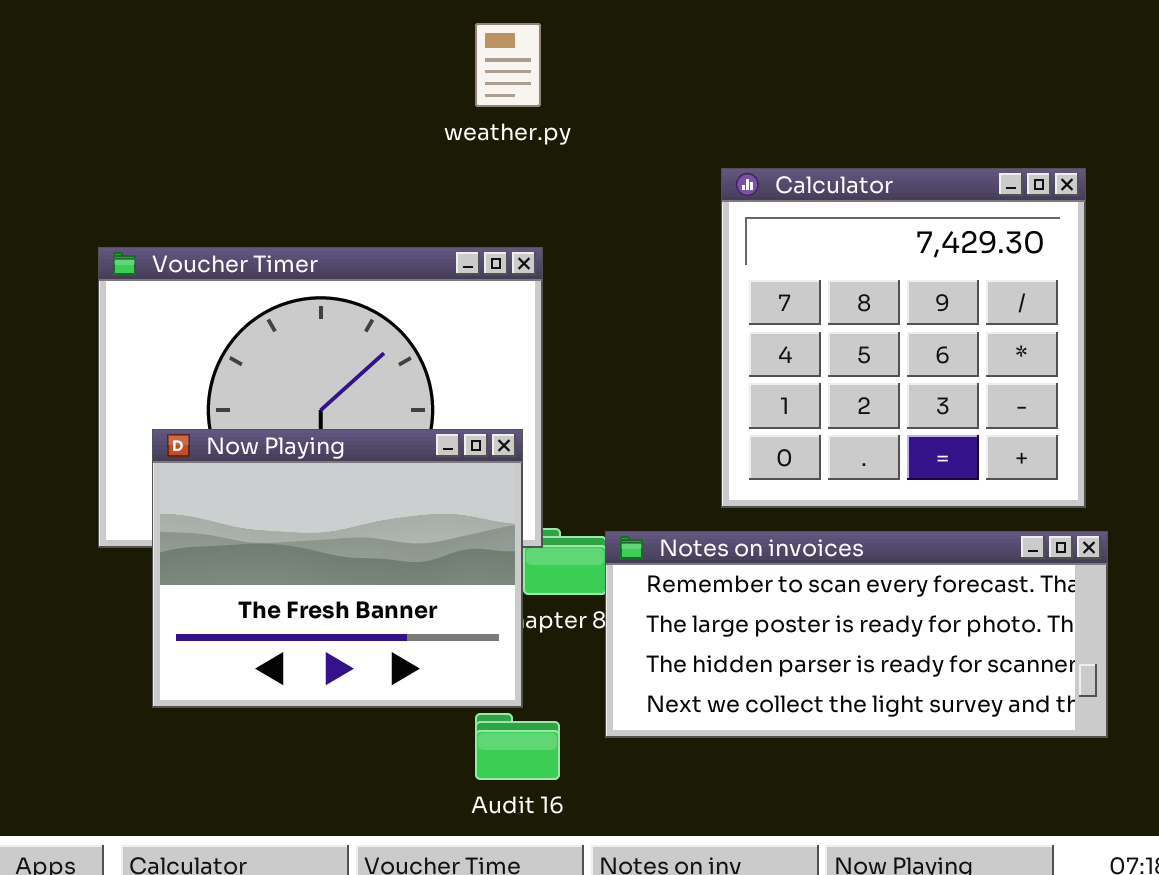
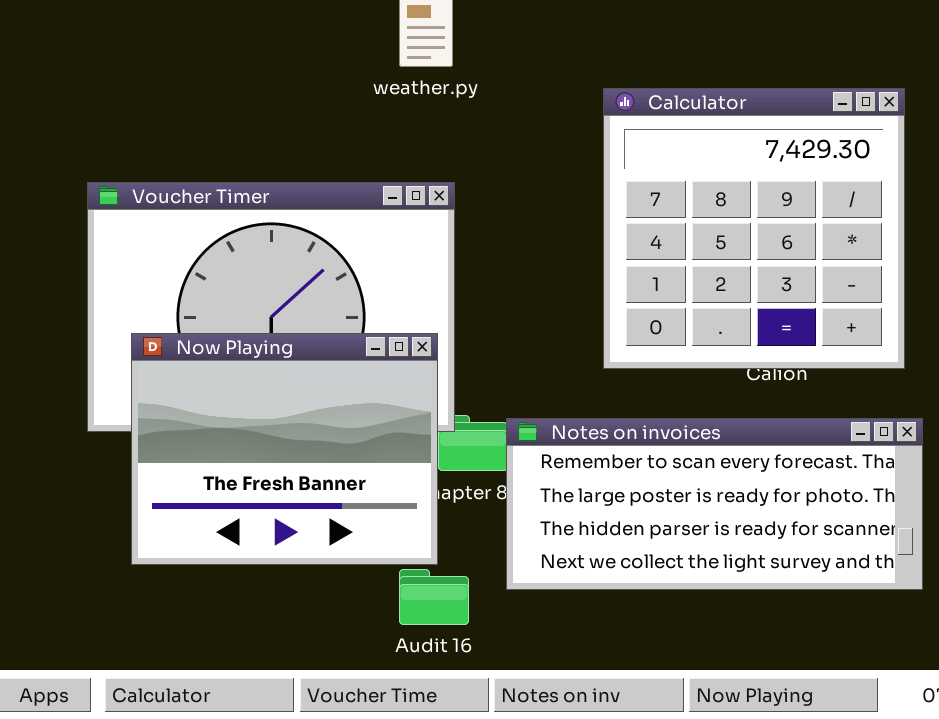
Calculator: [721,168,1086,508] -> [603,88,905,369], moved

